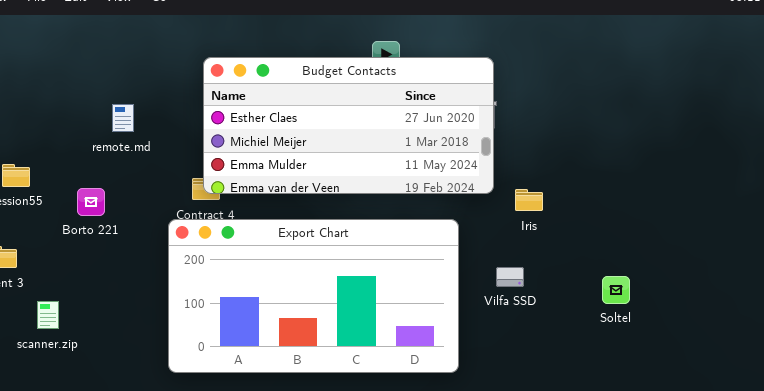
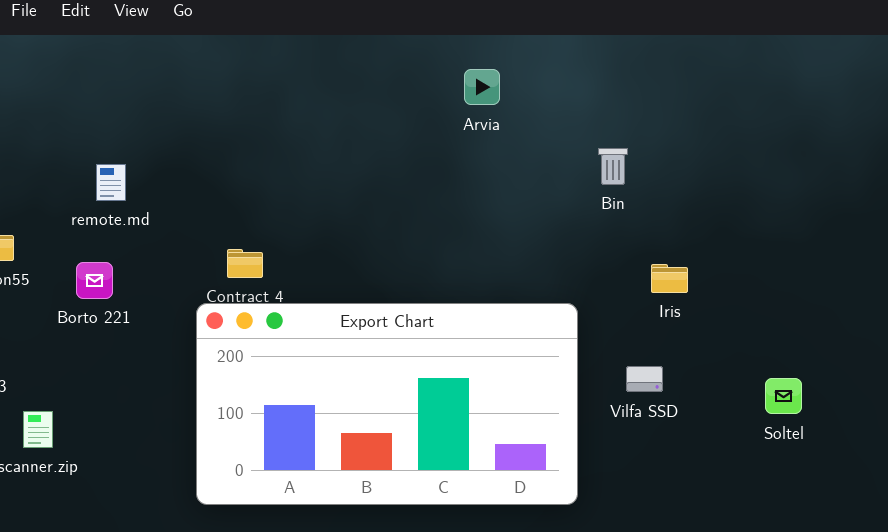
Budget Contacts: [203,57,494,194] -> none, closed
remote.md: [112,104,134,132] -> [96,164,126,201], moved

